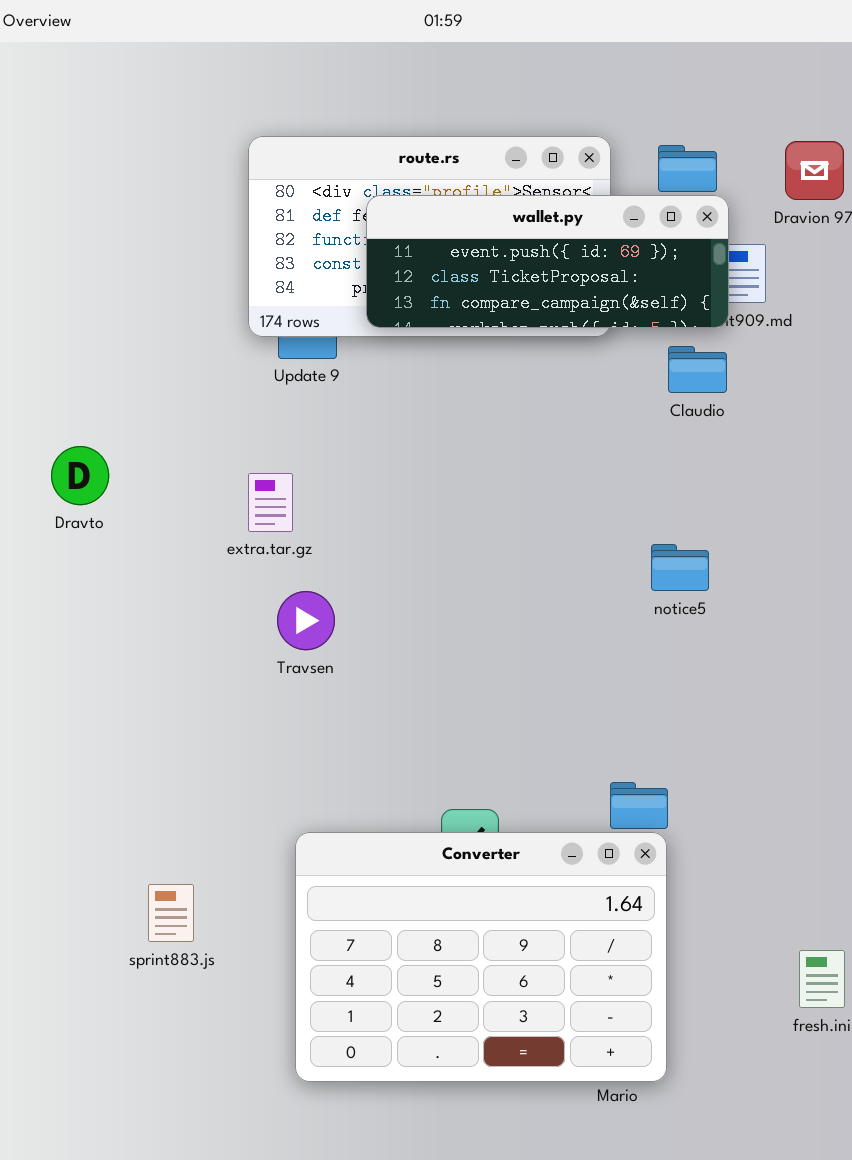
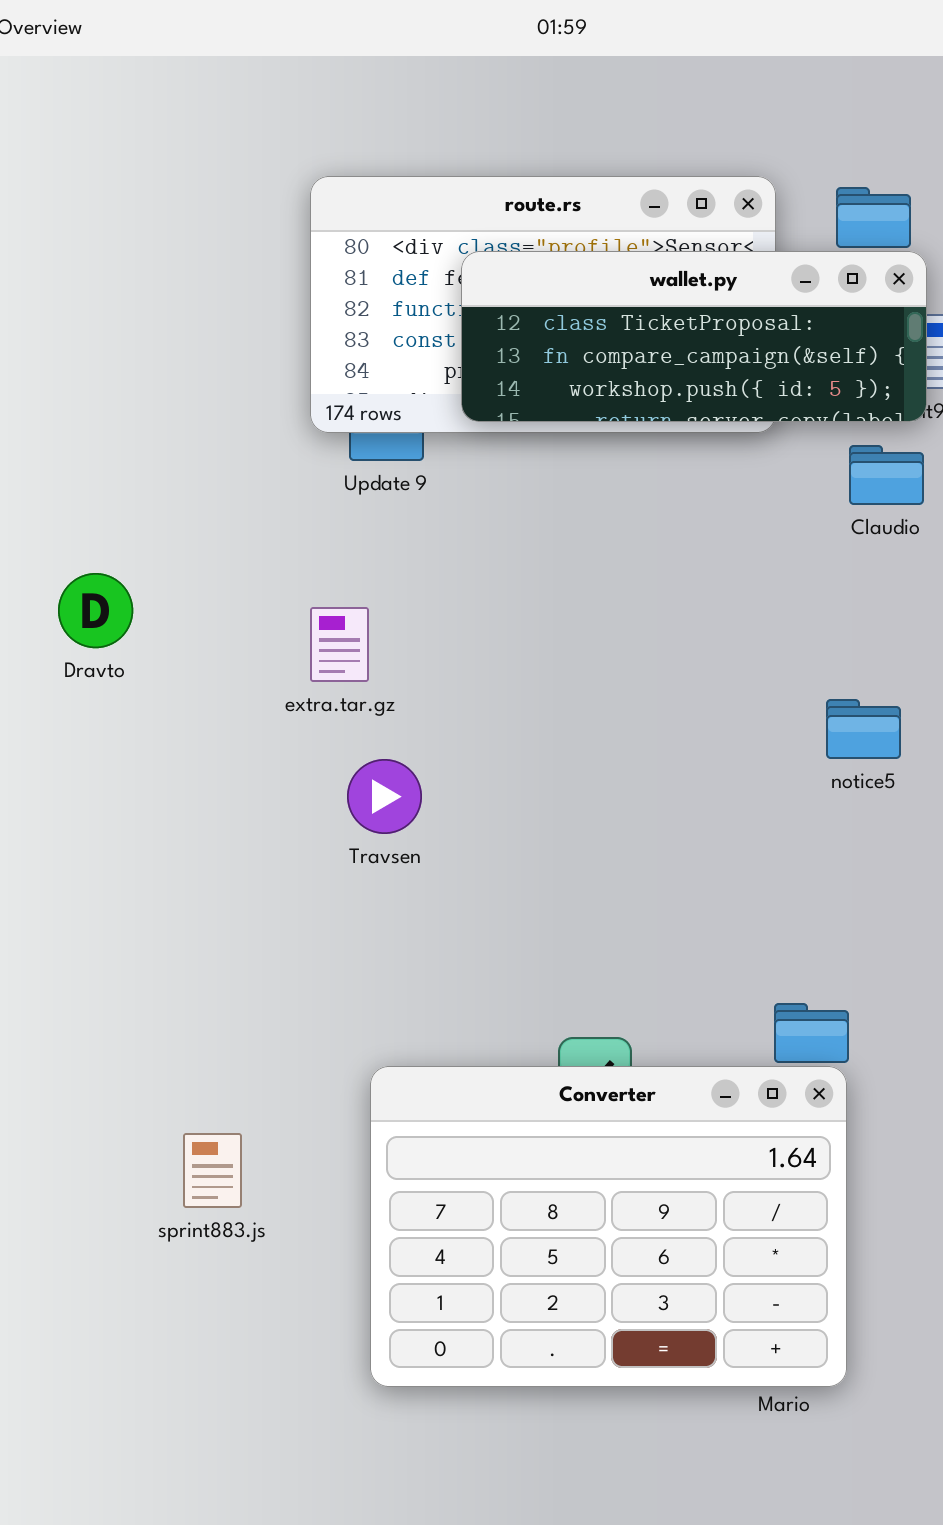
wallet.py: [366,195,729,328] -> [461,251,927,422], scrolled down 1 row

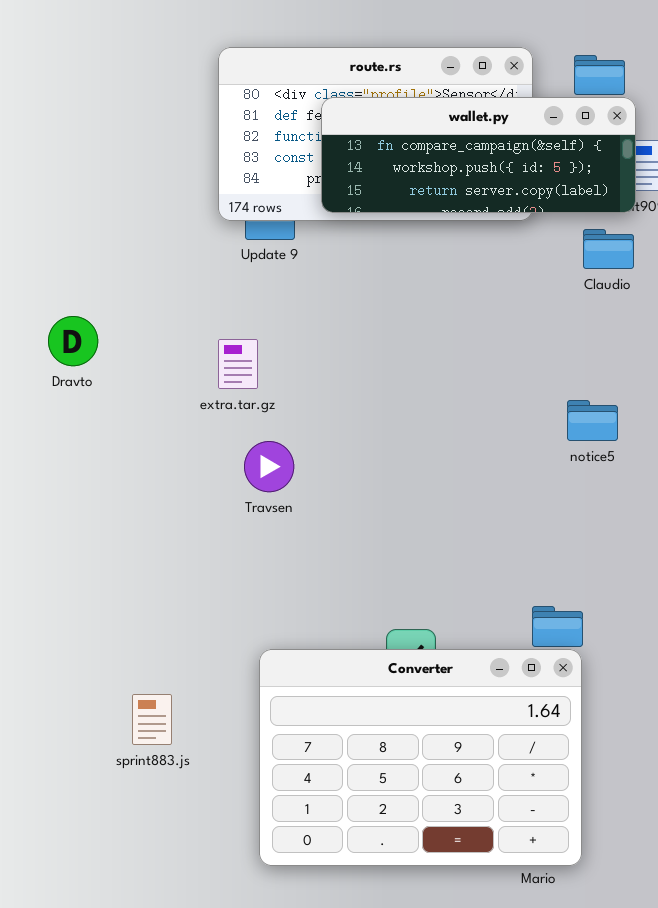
wallet.py: [461,251,927,422] -> [321,97,636,213], scrolled down 1 row

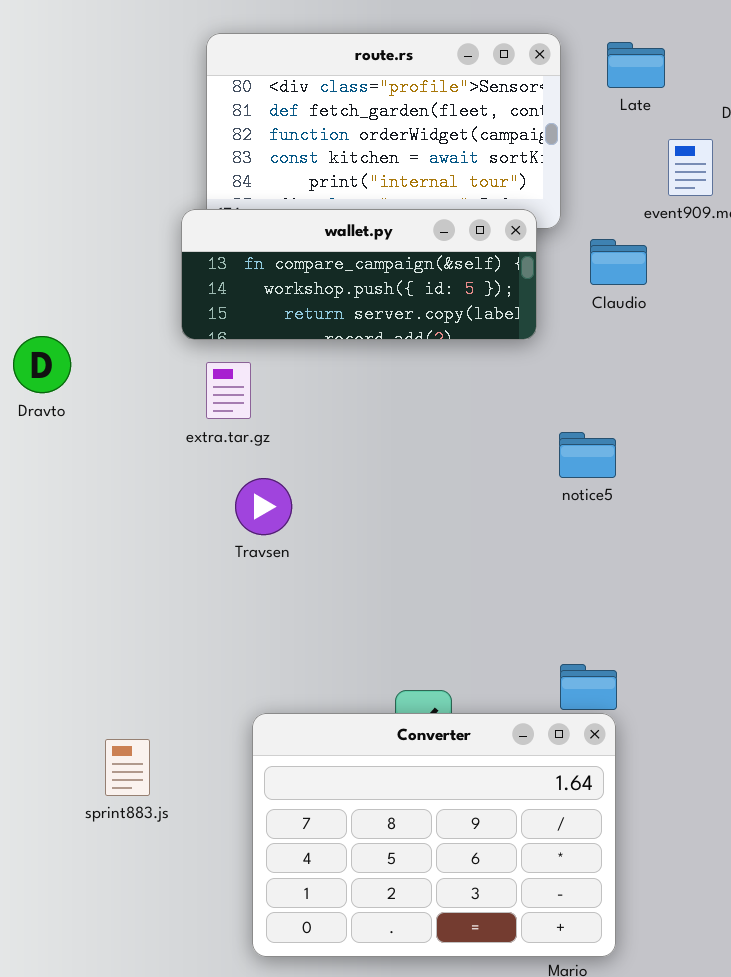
wallet.py: [321,97,636,213] -> [181,209,537,340], moved
Claudio: [583,229,634,269] -> [590,239,647,285], moved
notice5: [567,400,618,441] -> [559,432,616,478], moved
sprint883.js: [132,694,172,745] -> [105,739,150,796], moved

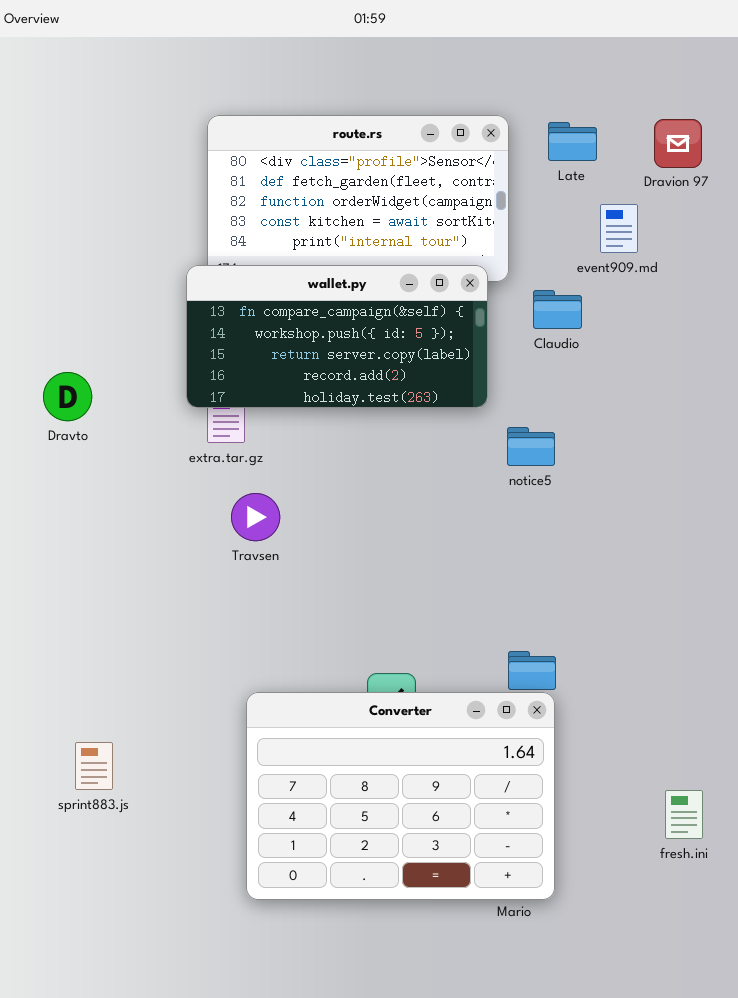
wallet.py: [181,209,537,340] -> [186,265,488,408], resized
notice5: [559,432,616,478] -> [507,427,555,466], moved
sprint883.js: [105,739,150,796] -> [75,742,113,790], moved

